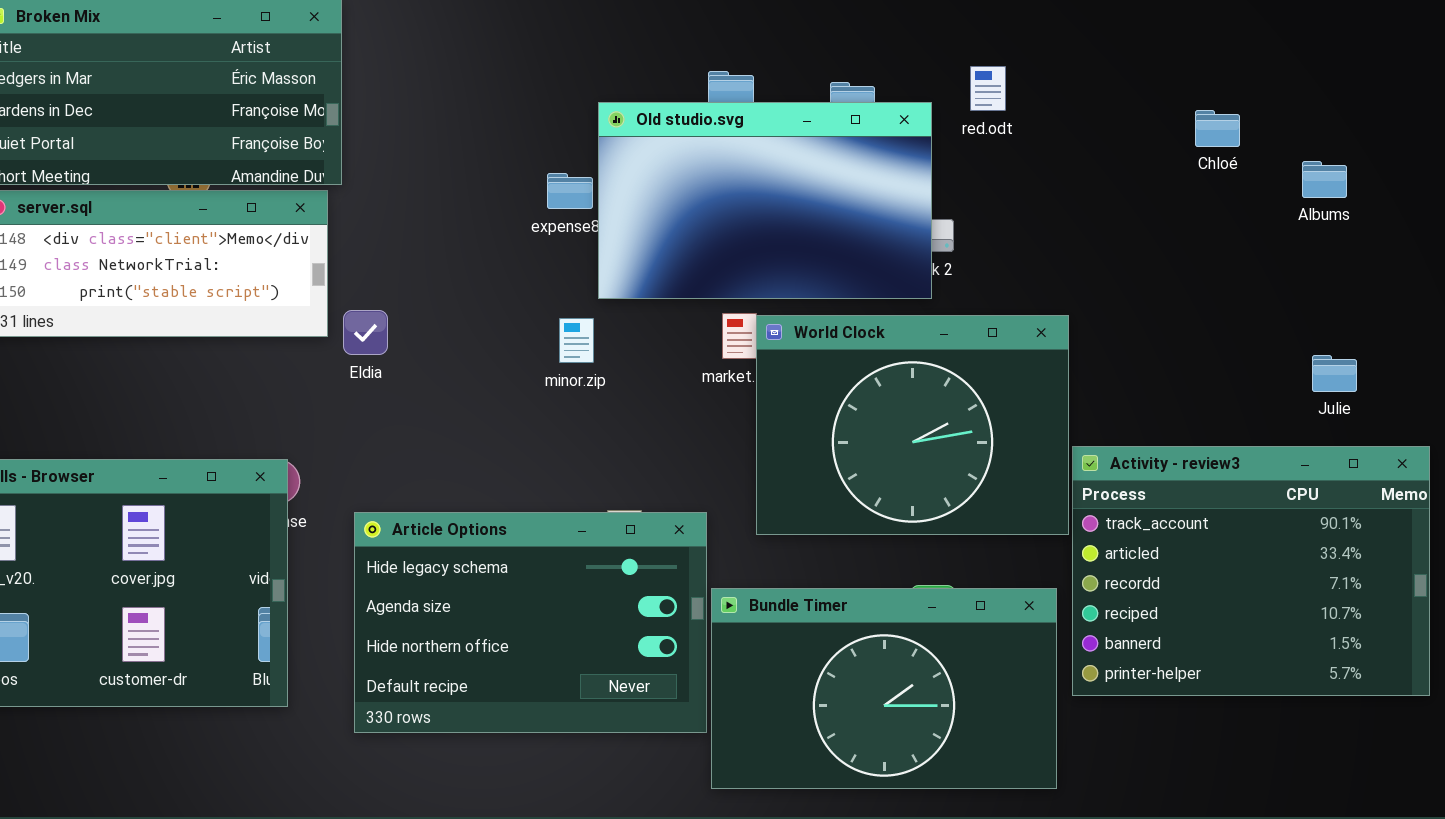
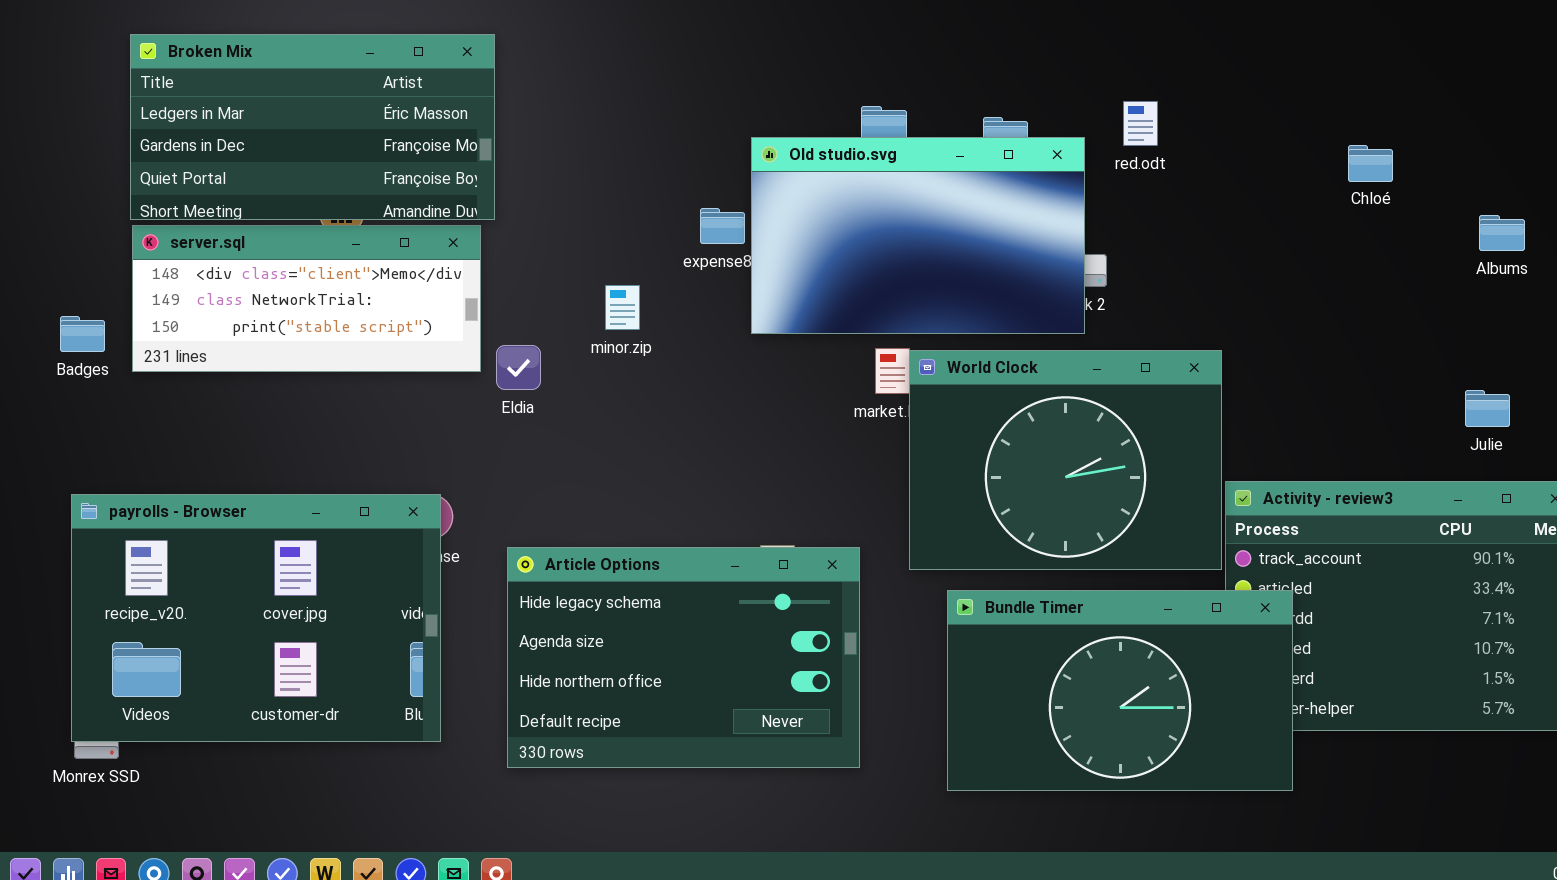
Albums: [1302,161,1347,198] -> [1479,215,1525,251], moved
minor.zip: [559,318,594,363] -> [605,285,640,330], moved
Bundle Timer: [711,588,1057,789] -> [947,590,1293,791], moved

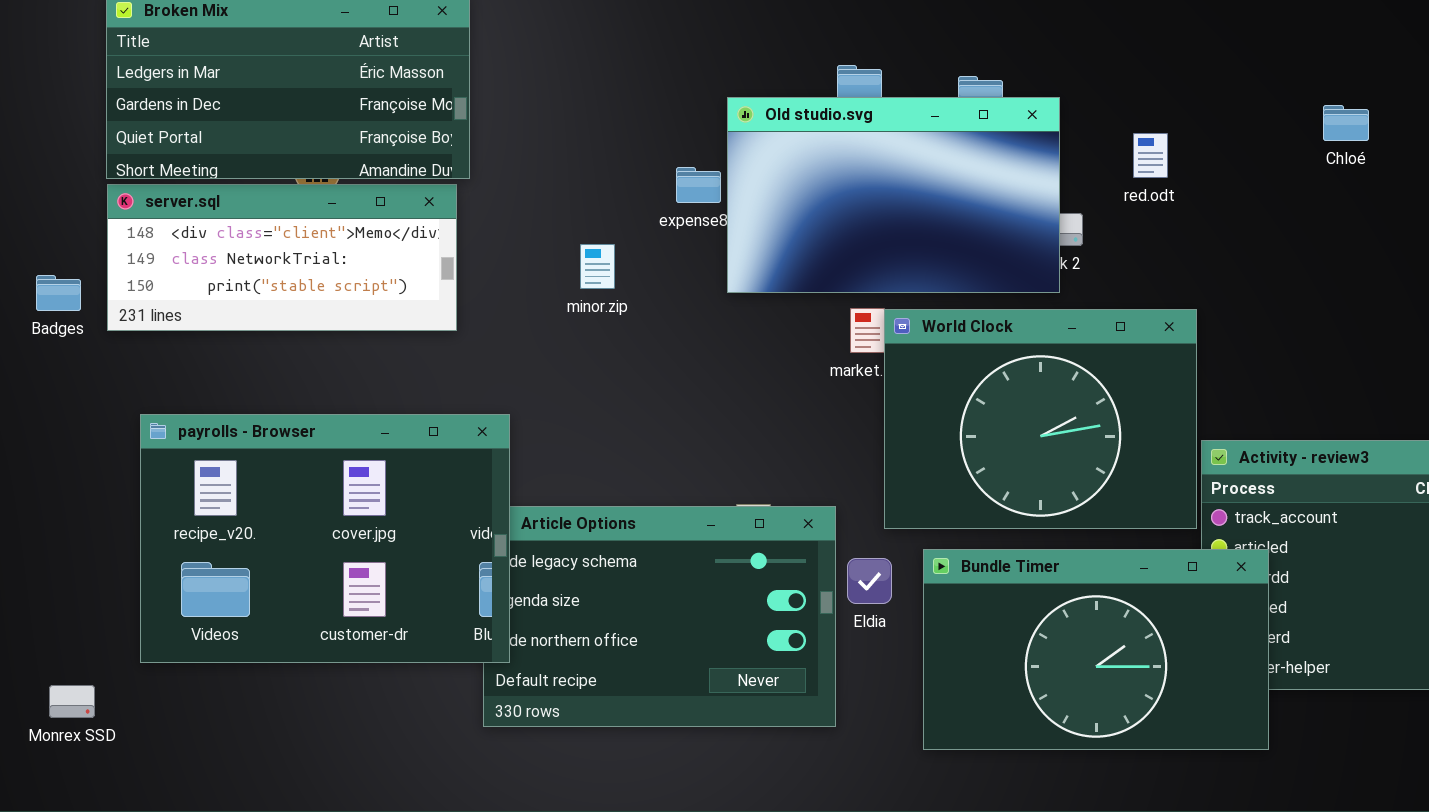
red.odt: [1123,101,1158,146] -> [1133,133,1168,178], moved
Eldia: [496,345,541,390] -> [847,558,892,604], moved
payrolls - Browser: [71,494,441,742] -> [140,414,510,663], moved

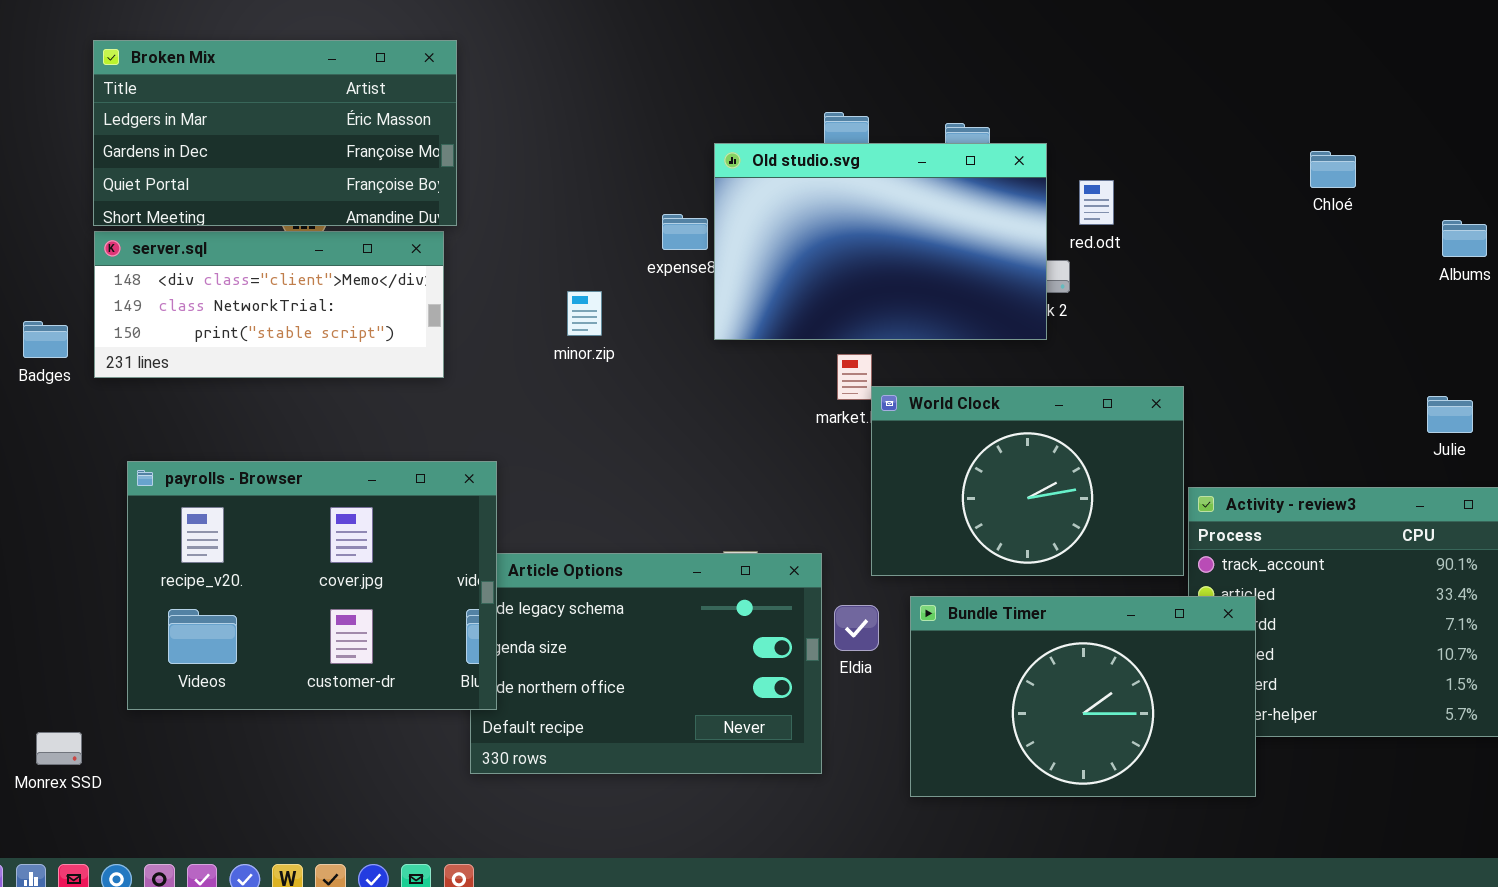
red.odt: [1133,133,1168,178] -> [1079,180,1114,225], moved
World Clock: [884,309,1197,529] -> [871,386,1184,576], resized

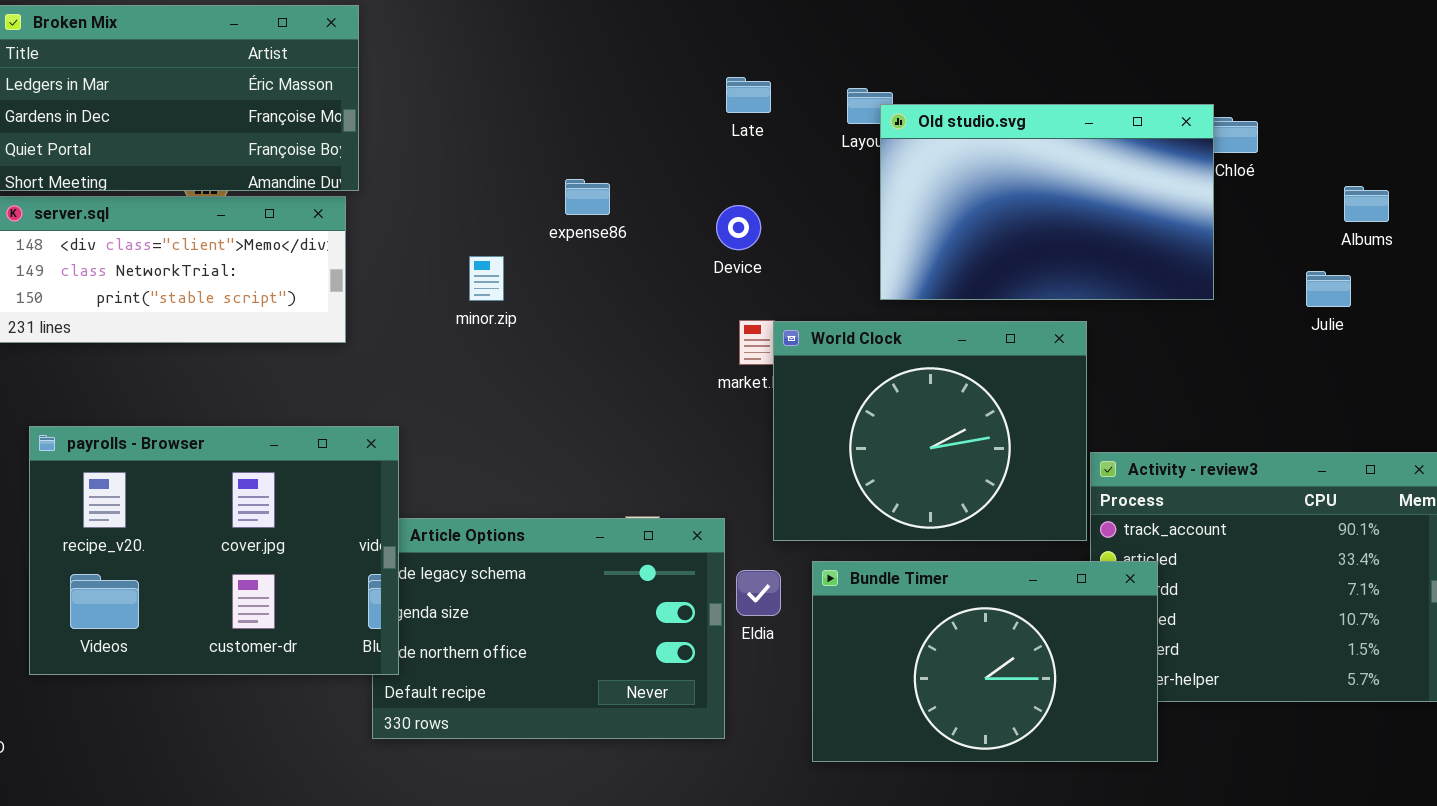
Old studio.svg: [714,143,1047,340] -> [880,104,1214,300], moved
World Clock: [871,386,1184,576] -> [773,321,1087,541], resized
Julie: [1427,396,1473,433] -> [1306,271,1351,307], moved

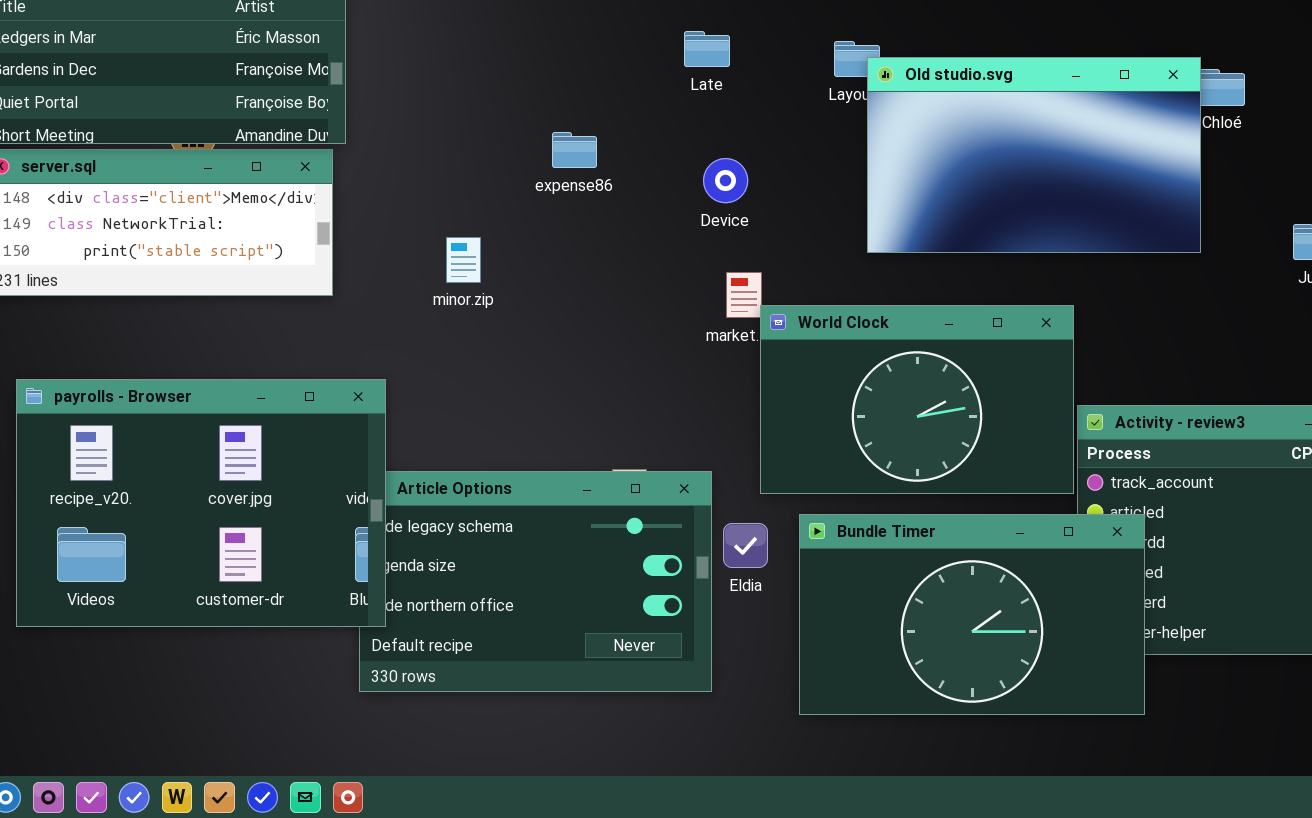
Late: [726,77,771,113] -> [684,31,730,67], moved
minor.zip: [469,256,504,301] -> [446,237,481,283], moved
World Clock: [773,321,1087,541] -> [760,305,1074,494], resized

